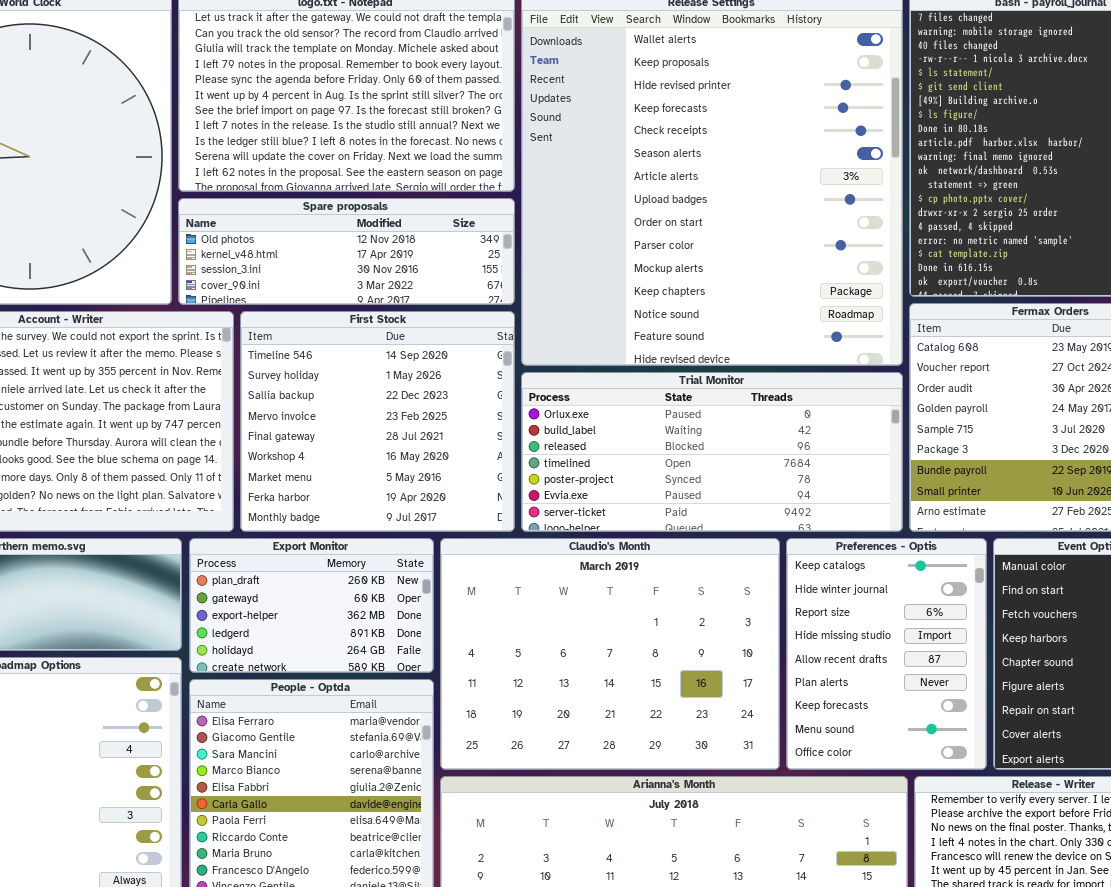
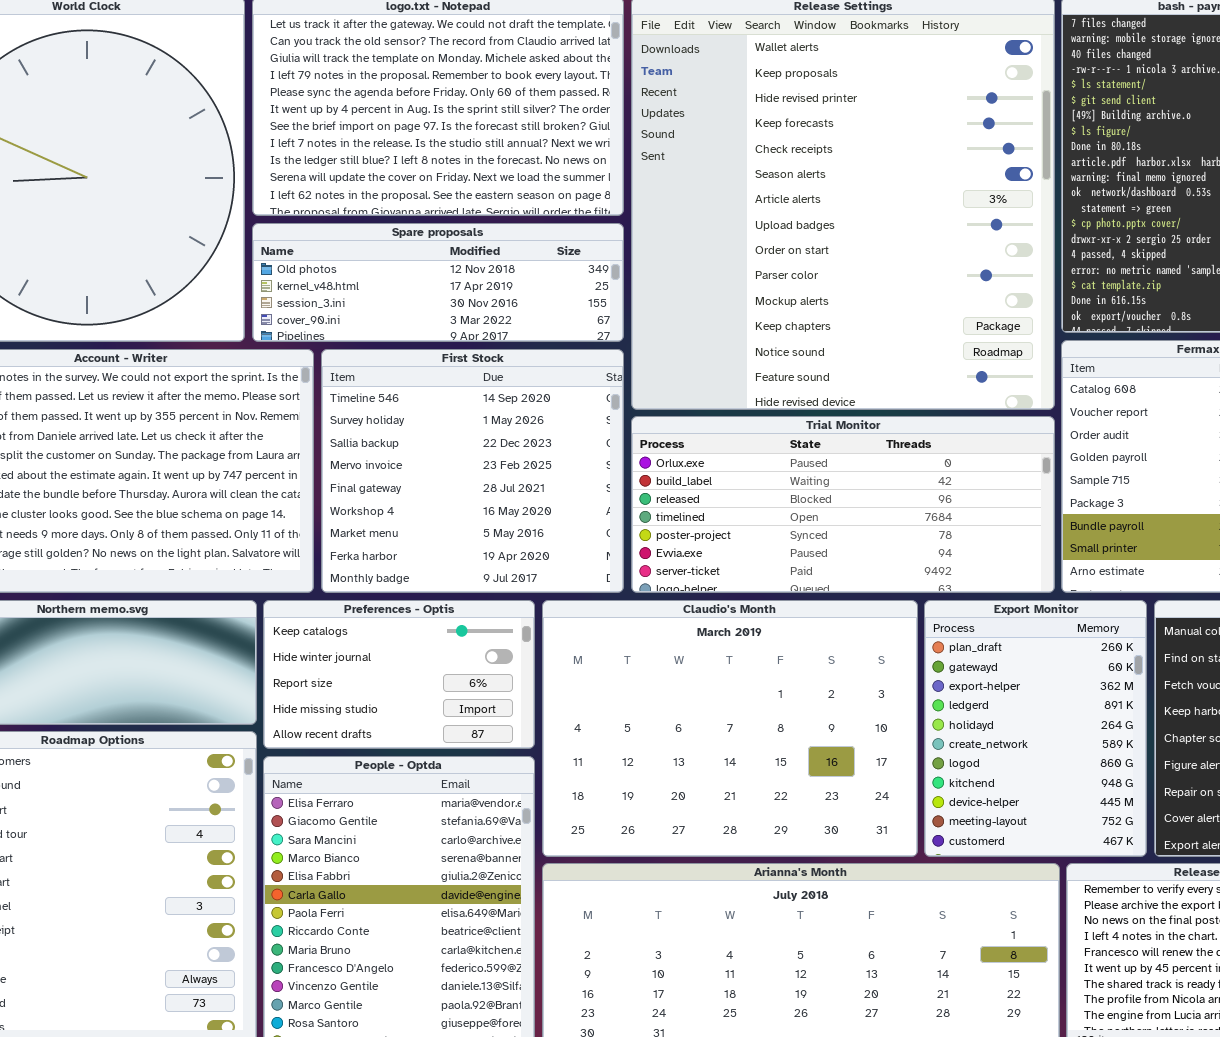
Export Monitor: [189,538,434,673] -> [924,600,1147,857], moved, resized
Preferences - Optis: [786,538,987,770] -> [263,600,535,749], moved, resized

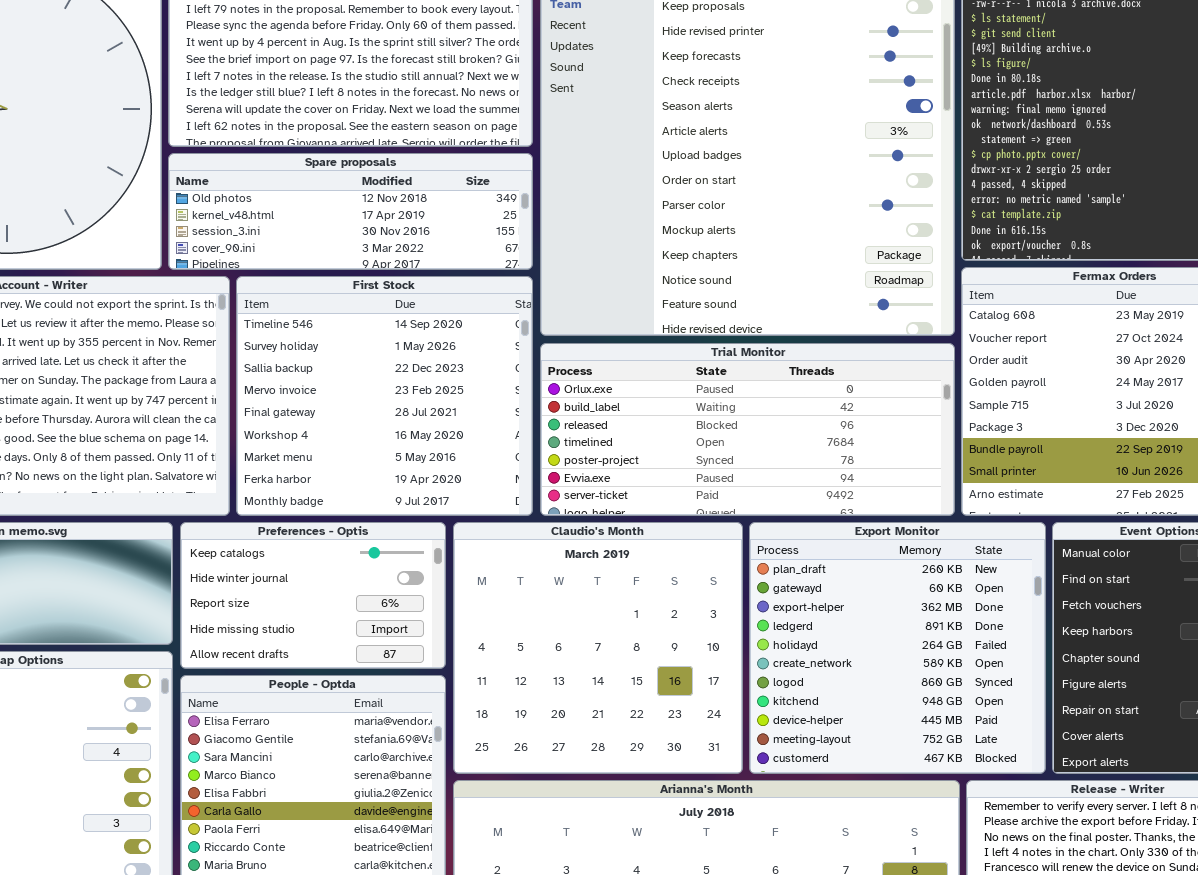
Claudio's Month: [542,600,918,857] -> [453,522,743,774], resized
Export Monitor: [924,600,1147,857] -> [749,522,1046,774], resized

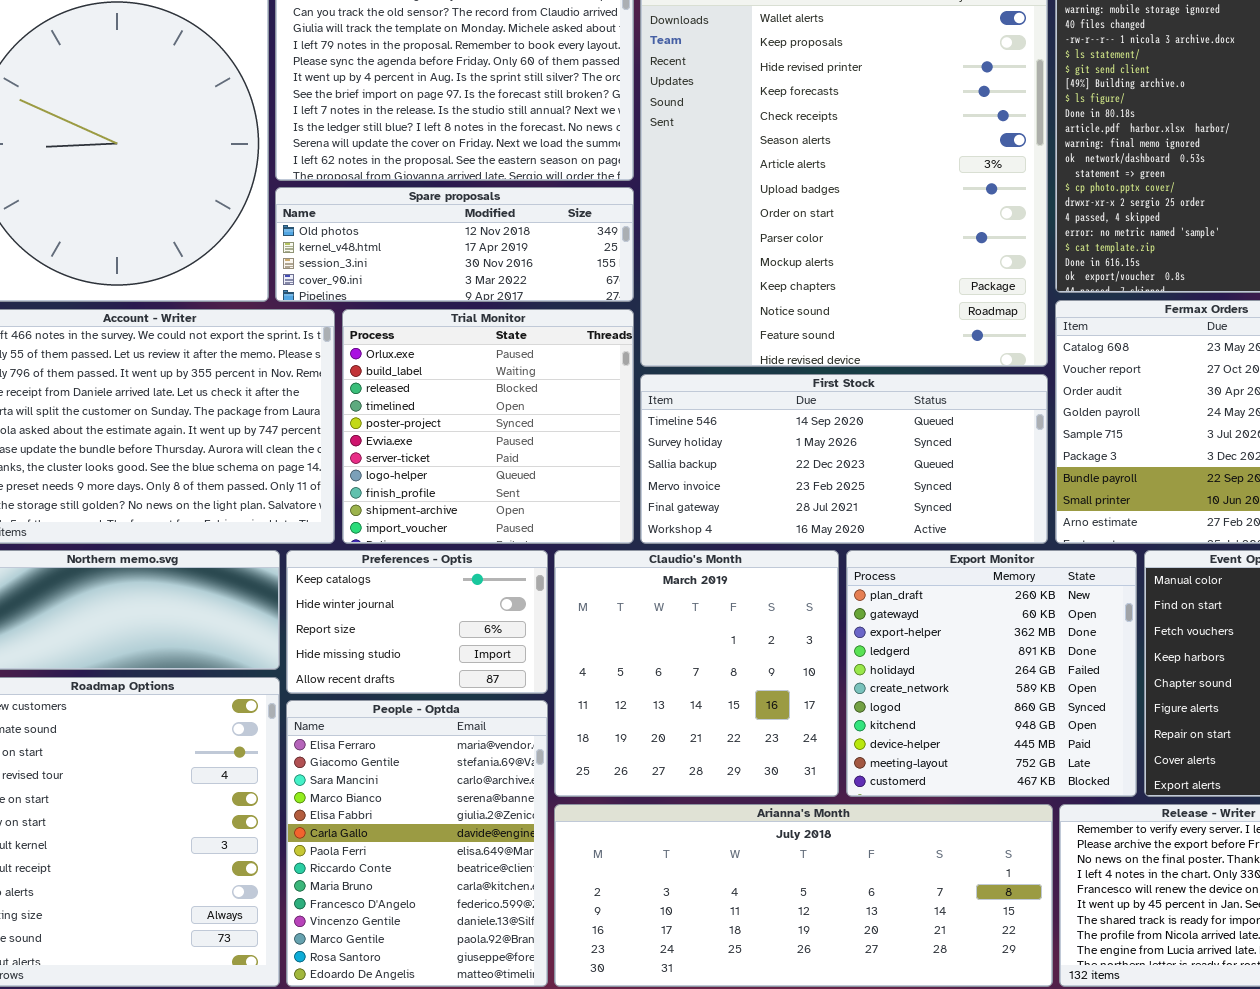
First Stock: [236,276,533,516] -> [640,374,1048,544], moved, resized
Trial Monitor: [540,343,955,516] -> [342,309,634,544], moved, resized

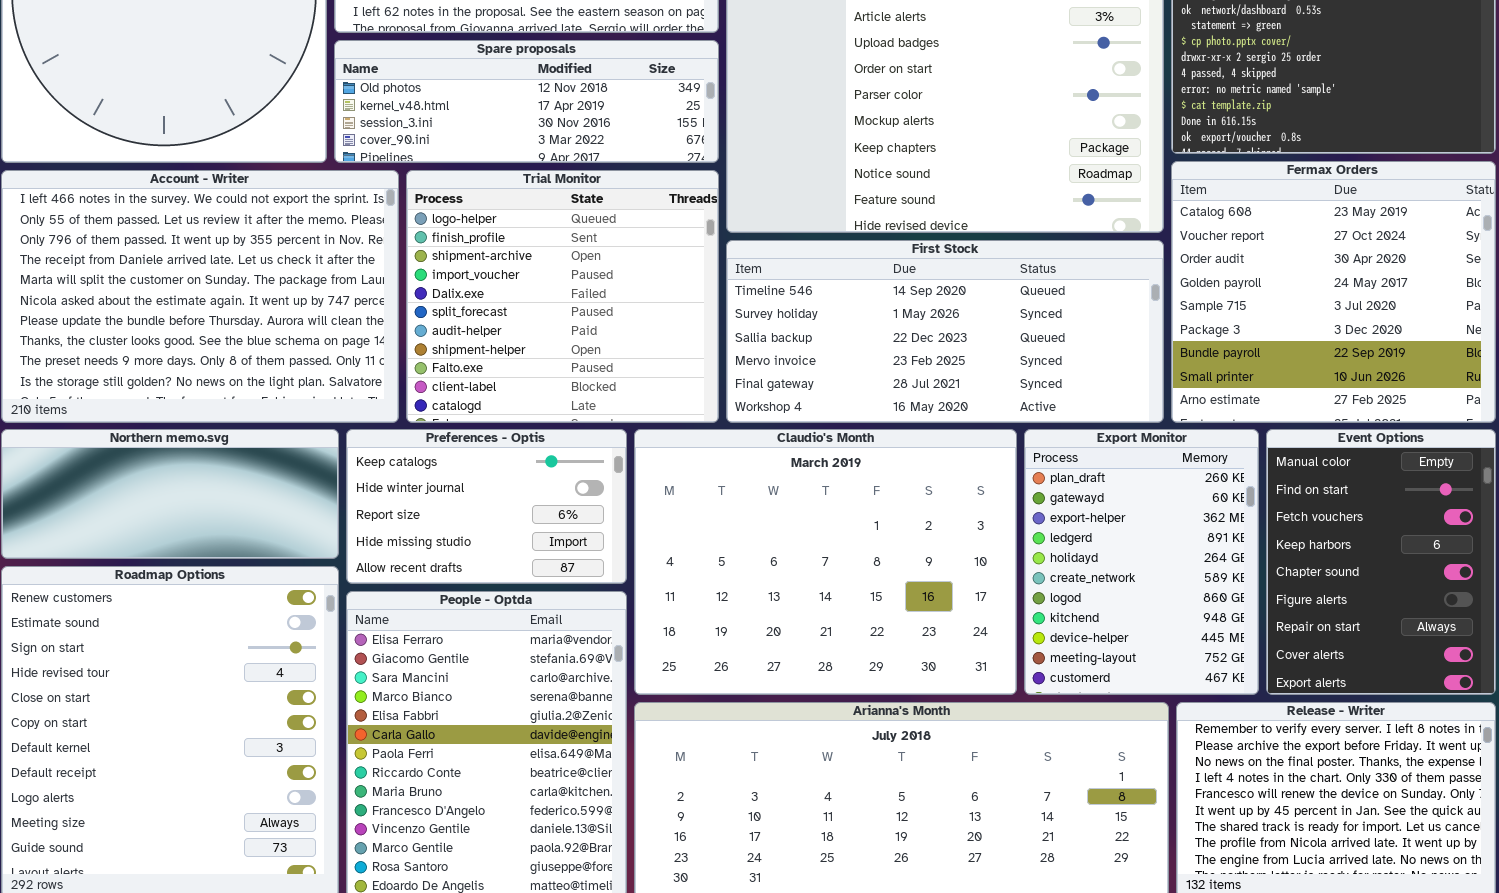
Trial Monitor: [342,309,634,544] -> [406,170,719,423], scrolled down 7 rows
Claudio's Month: [554,550,839,797] -> [634,429,1017,695], resized
Export Monitor: [846,550,1137,797] -> [1024,429,1259,695], resized

